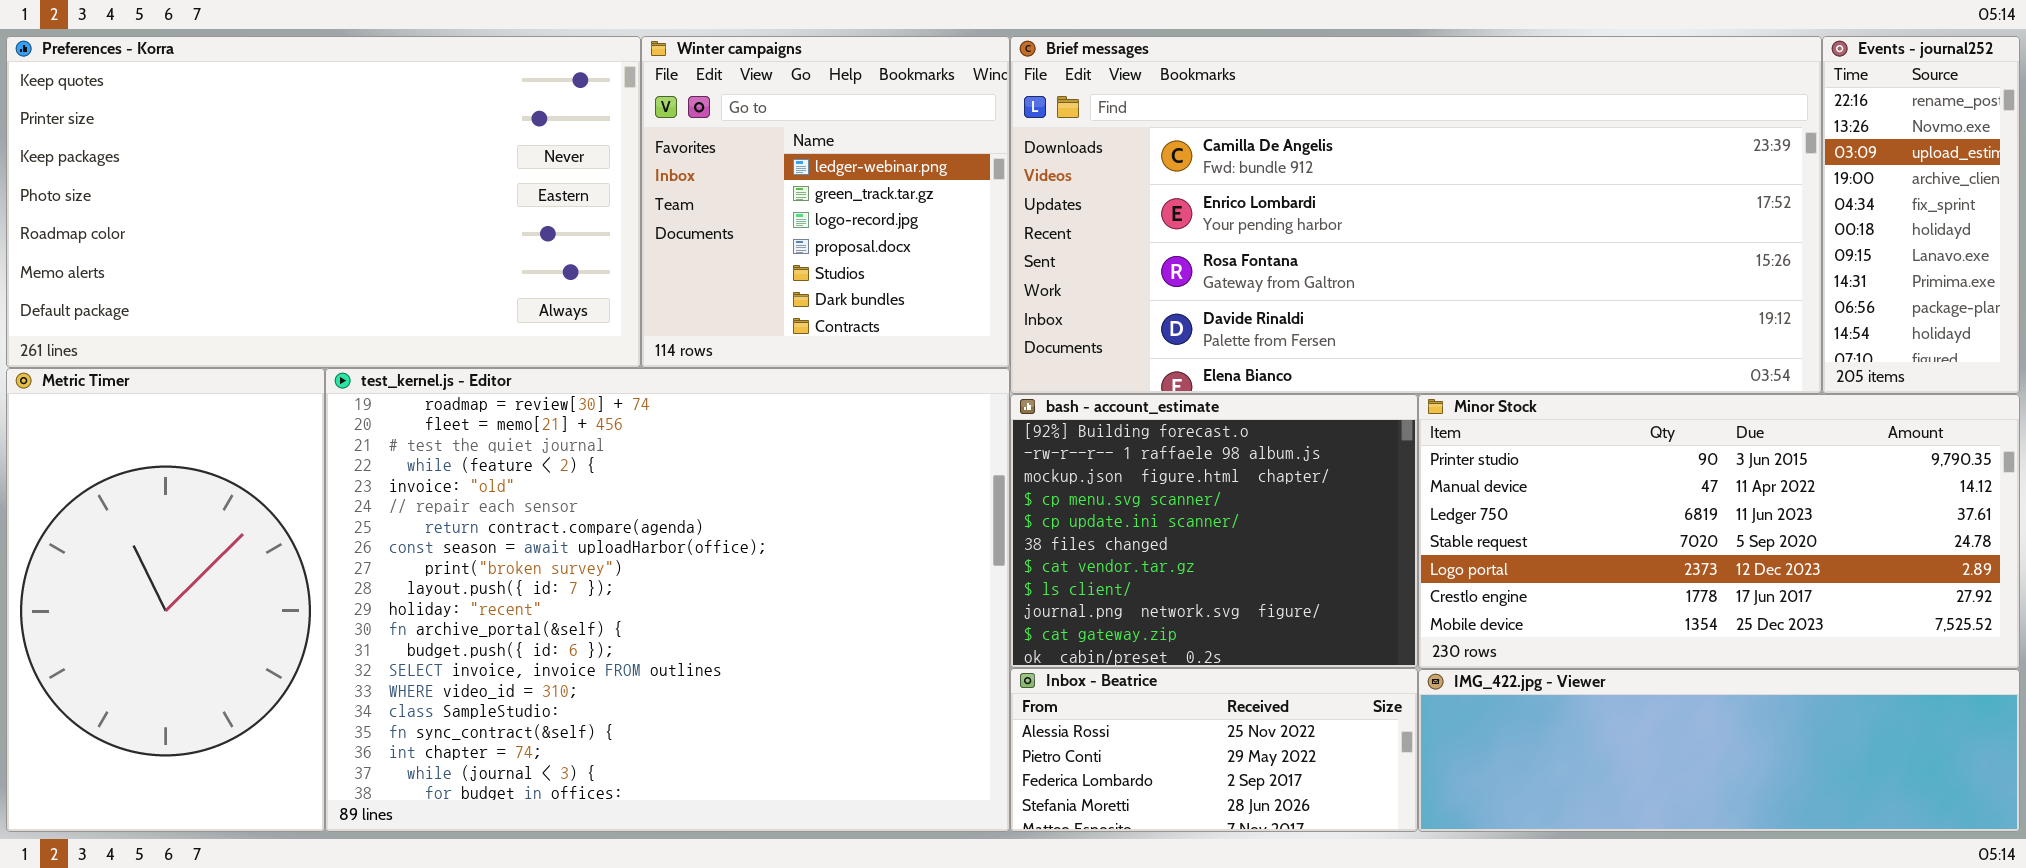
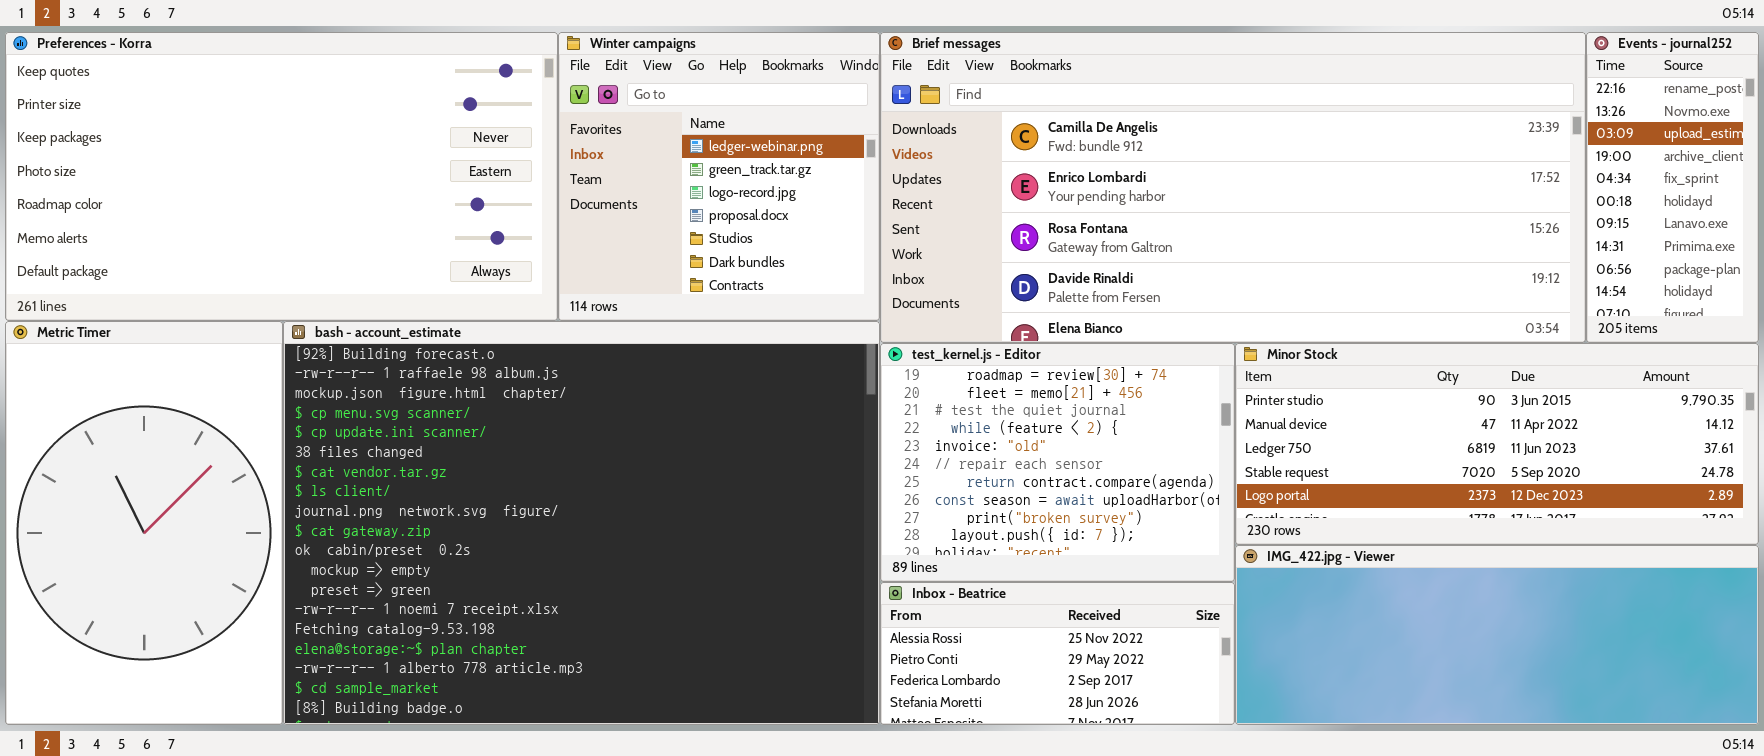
test_kernel.js - Editor: [325,368,1010,832] -> [880,343,1235,582], moved, resized
bash - account_estimate: [1010,394,1418,668] -> [283,321,880,725], moved, resized
Minor Stock: [1418,394,2020,669] -> [1235,343,1759,545], resized
IMG_422.jpg - Viewer: [1418,669,2020,832] -> [1235,545,1759,725], resized

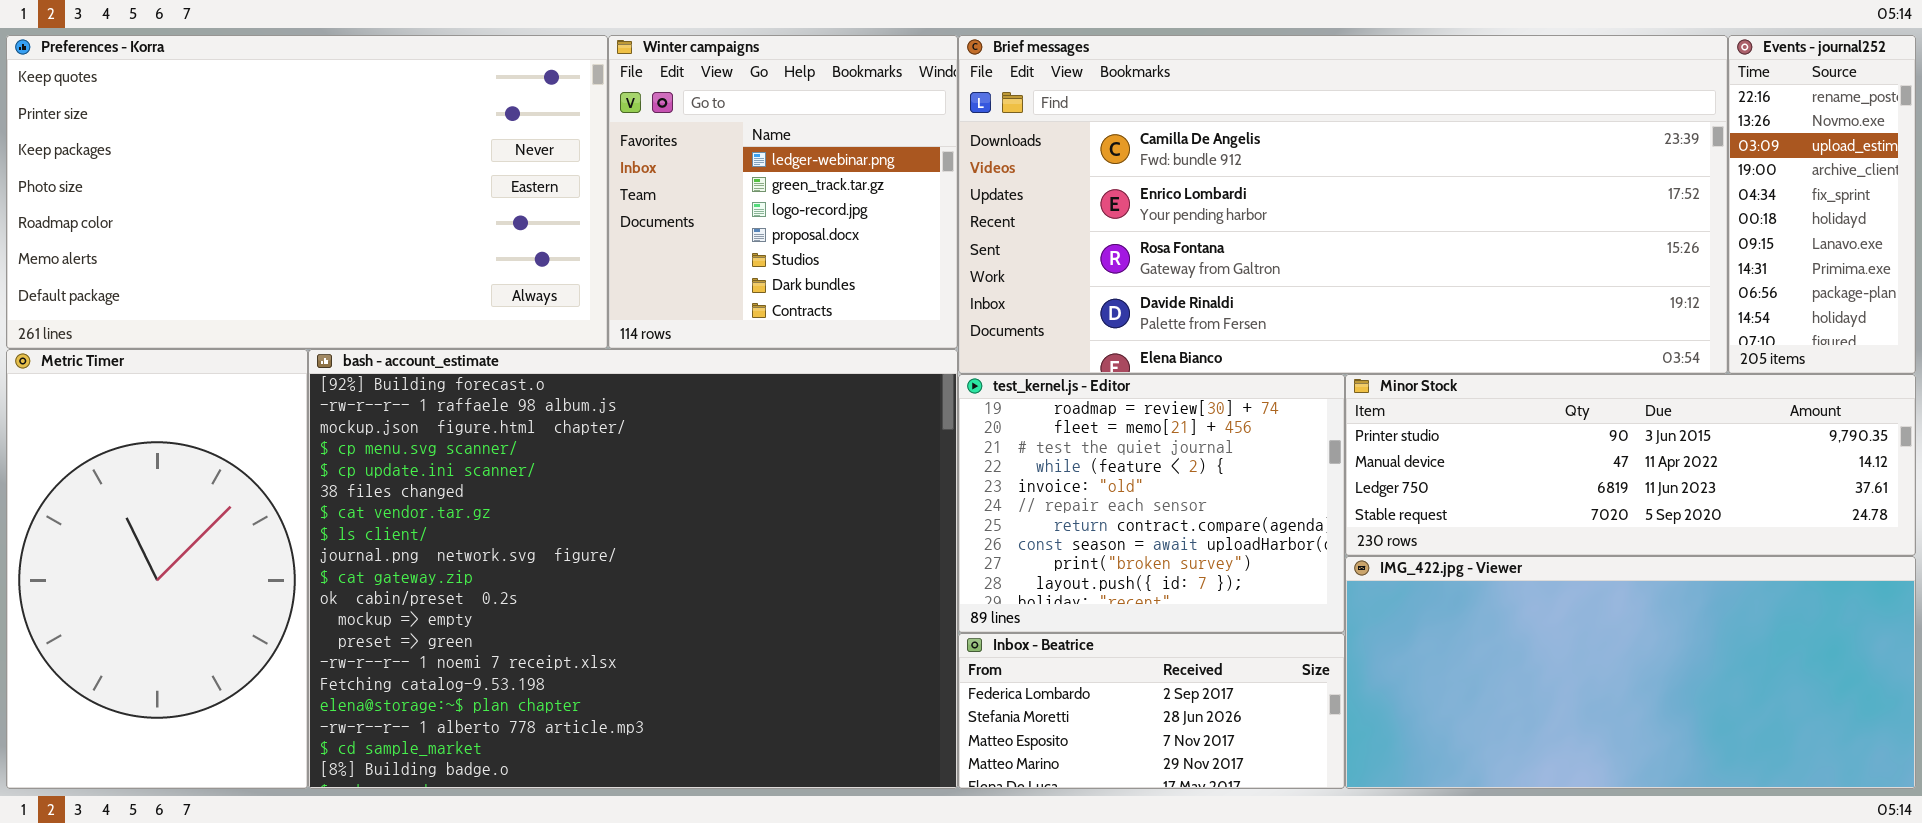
Minor Stock: [1235,343,1759,545] -> [1345,374,1916,556], resized
IMG_422.jpg - Viewer: [1235,545,1759,725] -> [1345,556,1916,789], resized
Inbox - Beatrice: [880,582,1235,725] -> [958,633,1345,789], scrolled down 2 rows

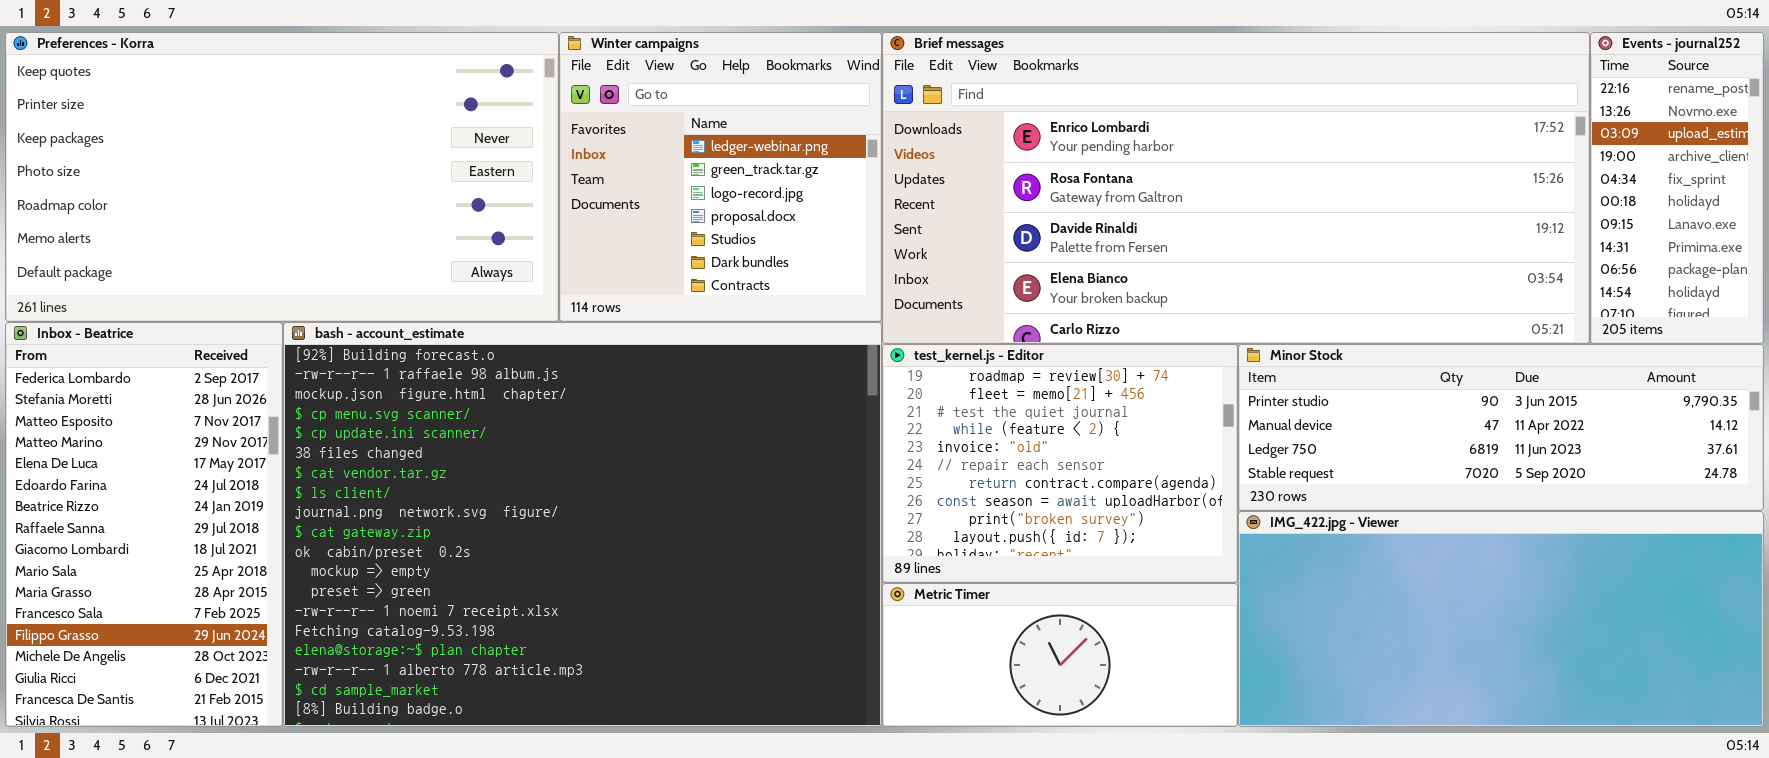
Brief messages: [958,35,1728,374] -> [882,32,1590,344], scrolled down 1 row
Metric Timer: [6,349,308,789] -> [882,583,1238,727], moved, resized
Inbox - Beatrice: [958,633,1345,789] -> [5,322,283,727], moved, resized

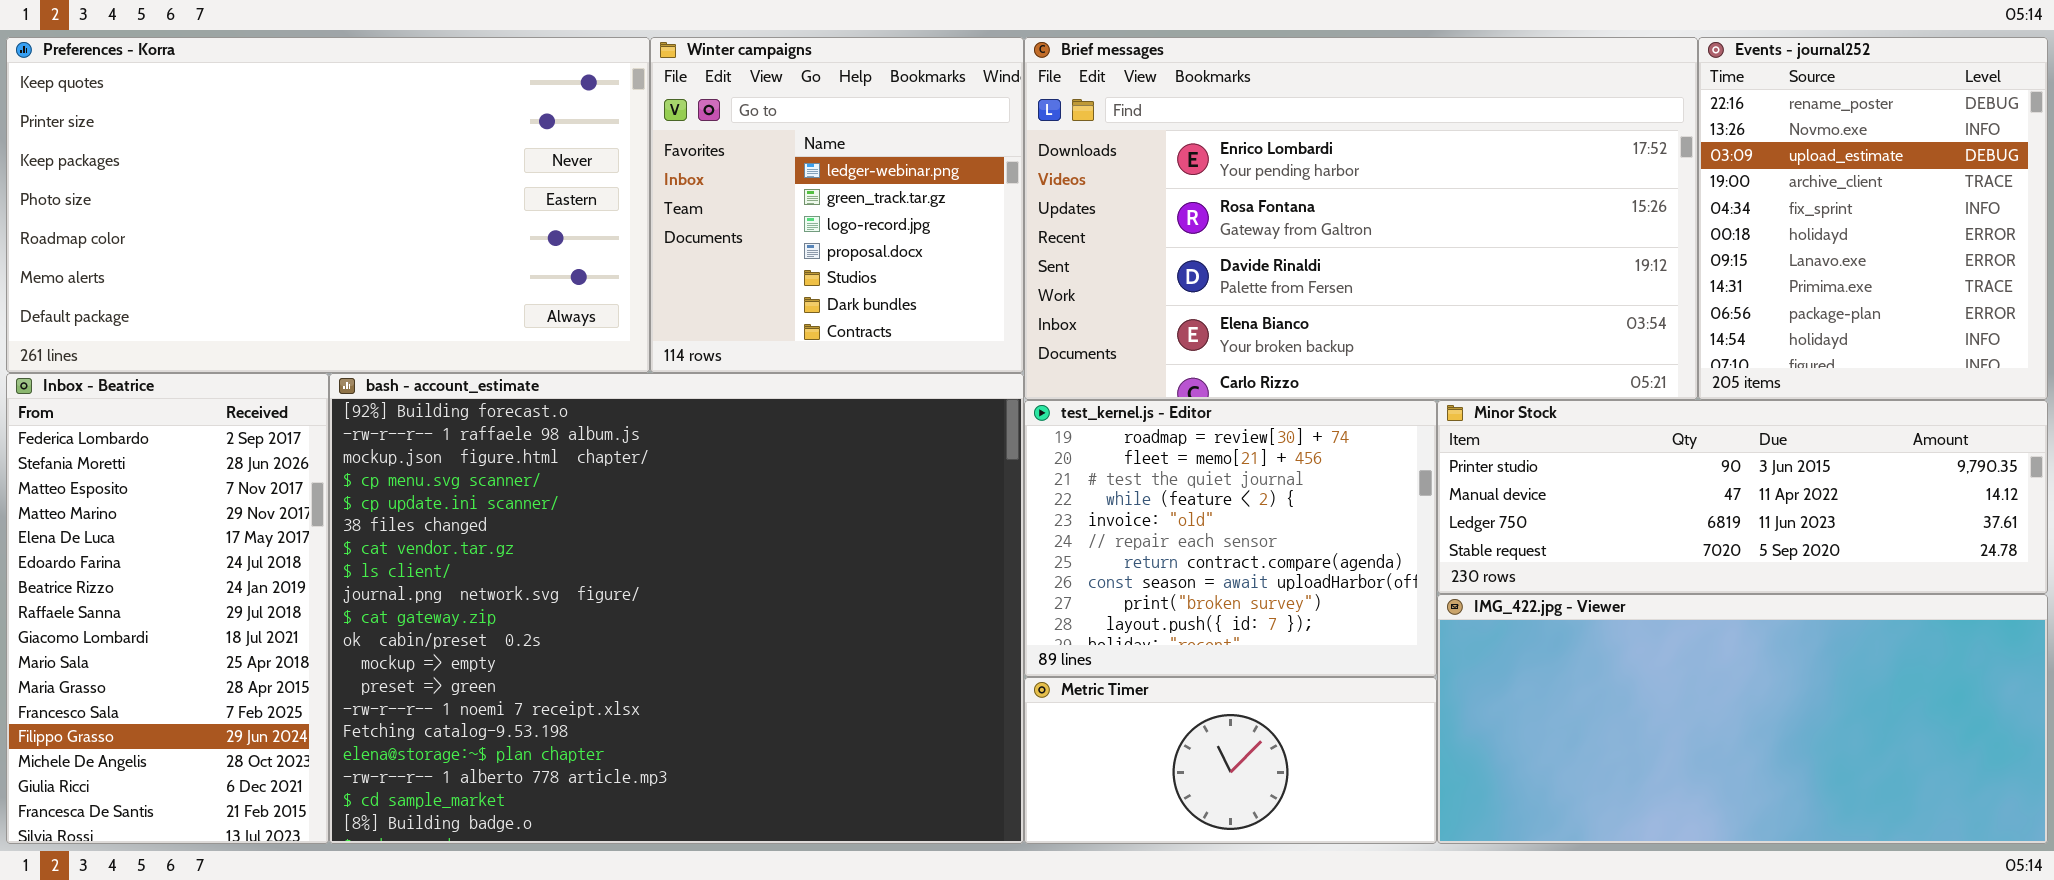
Brief messages: [882,32,1590,344] -> [1024,37,1698,400], resized
Events - journal252: [1590,32,1764,344] -> [1698,37,2048,400], resized

